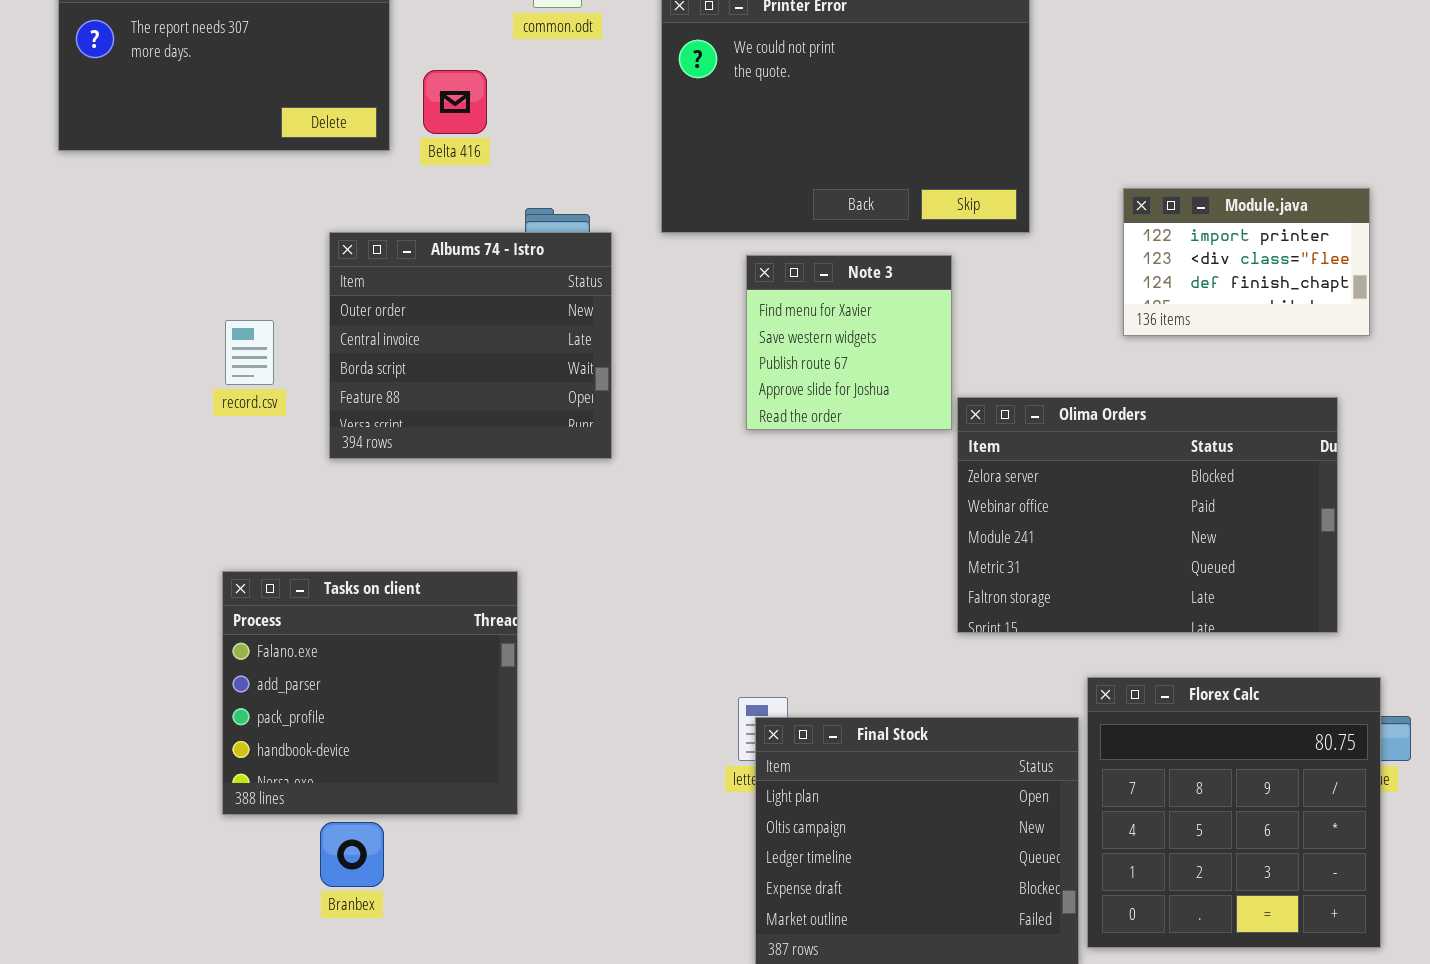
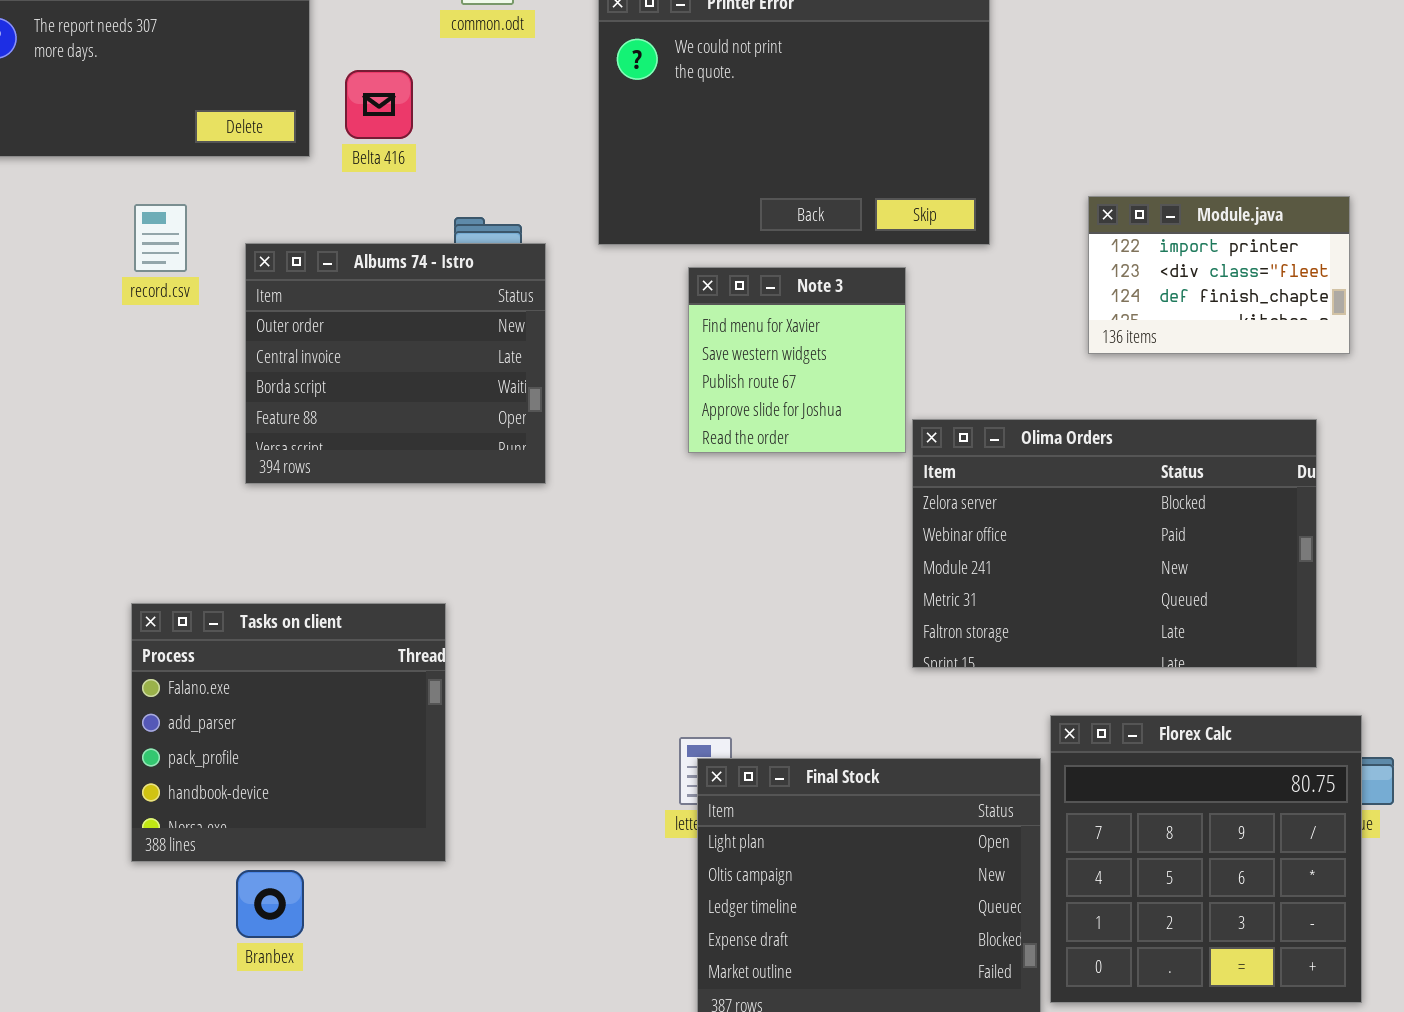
record.csv: [225,320,274,385] -> [134,204,187,272], moved

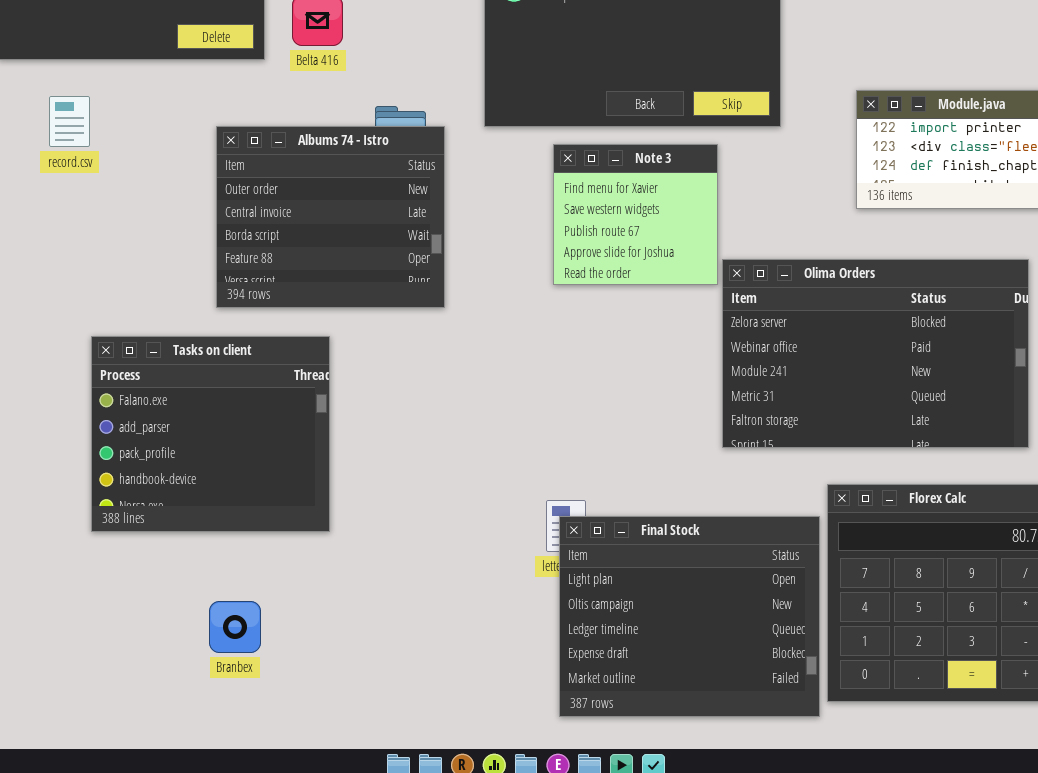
record.csv: [134,204,187,272] -> [49,96,90,147], moved
Tasks on client: [131,603,446,862] -> [91,336,330,532], moved

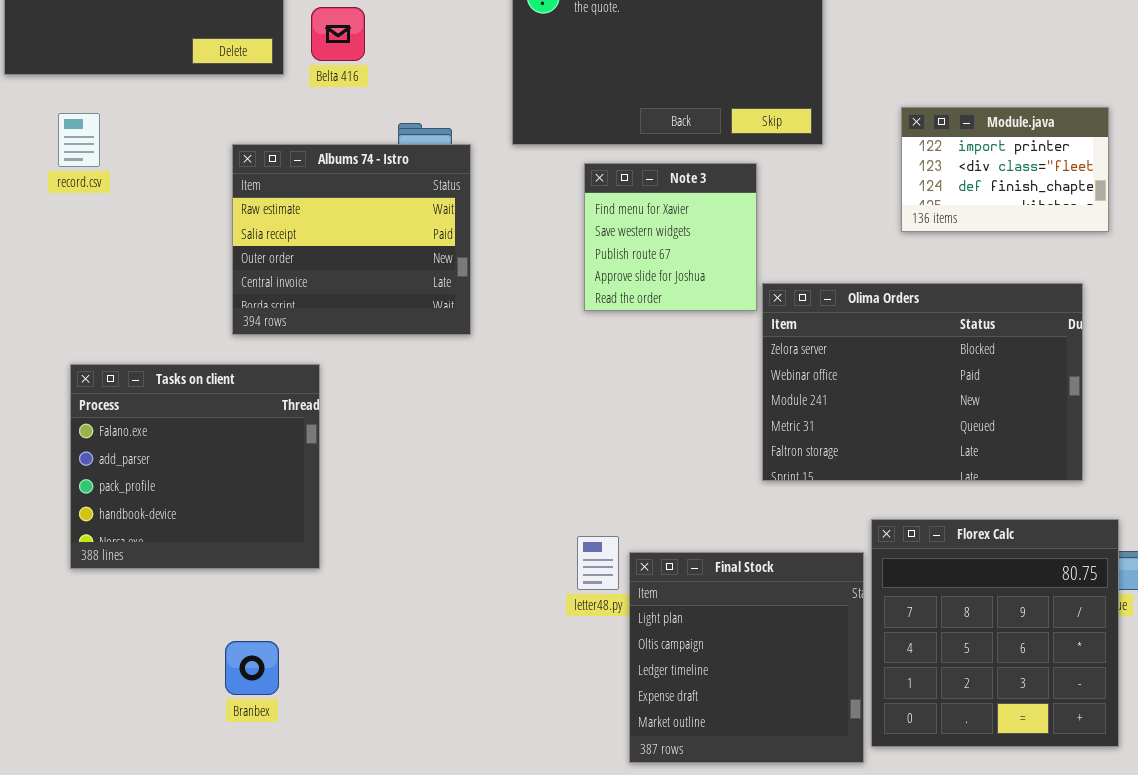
Albums 74 - Istro: [216,126,445,308] -> [232,144,471,335], scrolled up 2 rows
Tasks on client: [91,336,330,532] -> [70,364,320,569], moved
Final Stock: [559,516,820,717] -> [629,552,864,763], resized

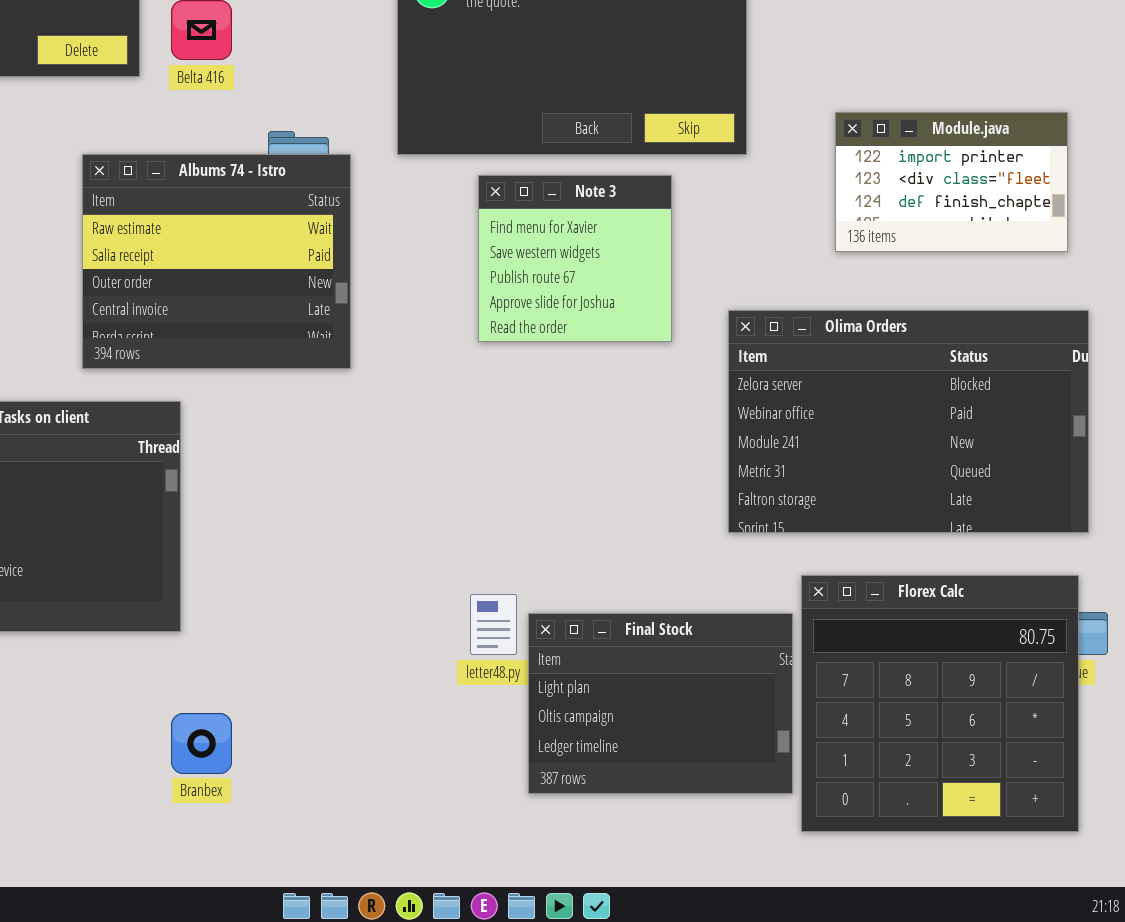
Olima Orders: [762,283,1083,481] -> [728,310,1089,533], moved
Final Stock: [629,552,864,763] -> [528,613,793,794], resized
Branbex: [225,641,279,695] -> [171,713,232,774], moved

